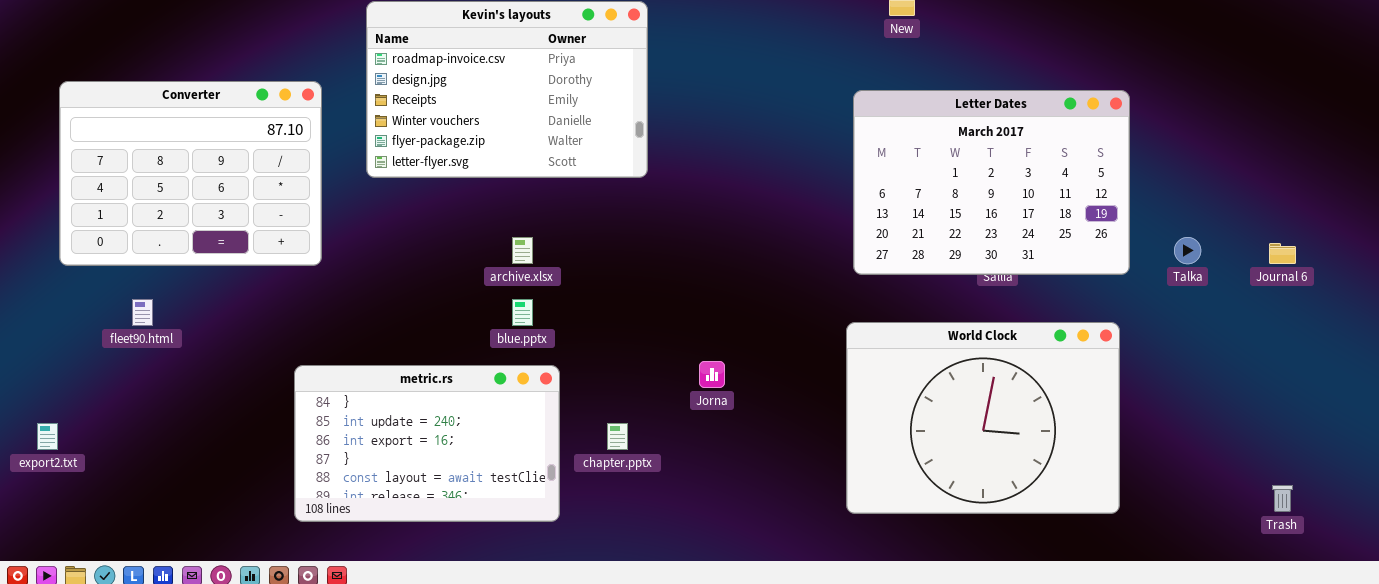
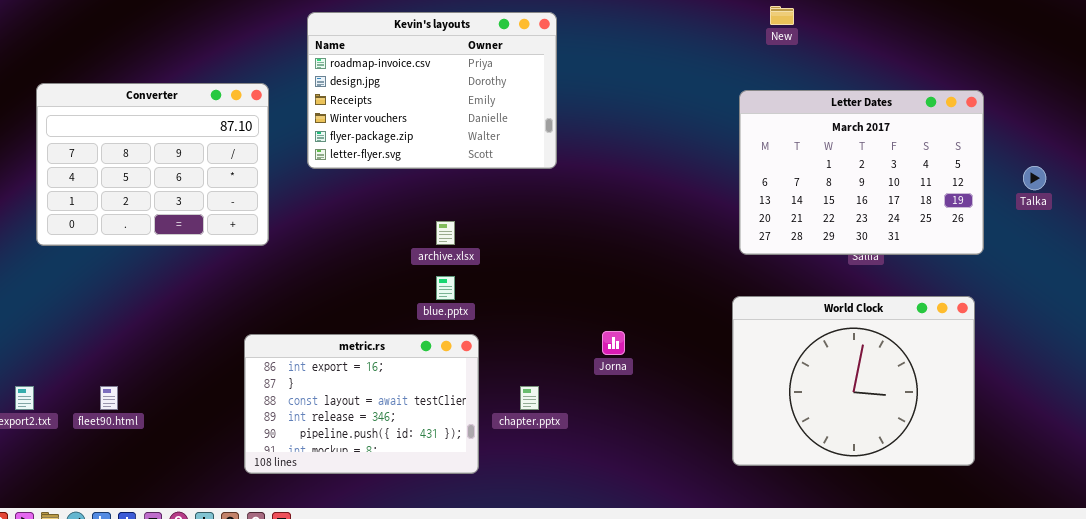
Talka: [1174,237,1201,264] -> [1023,166,1046,190], moved
fleet90.html: [132,299,153,326] -> [100,386,118,410], moved
metric.rs: [294,365,560,522] -> [244,334,479,474], scrolled down 2 rows

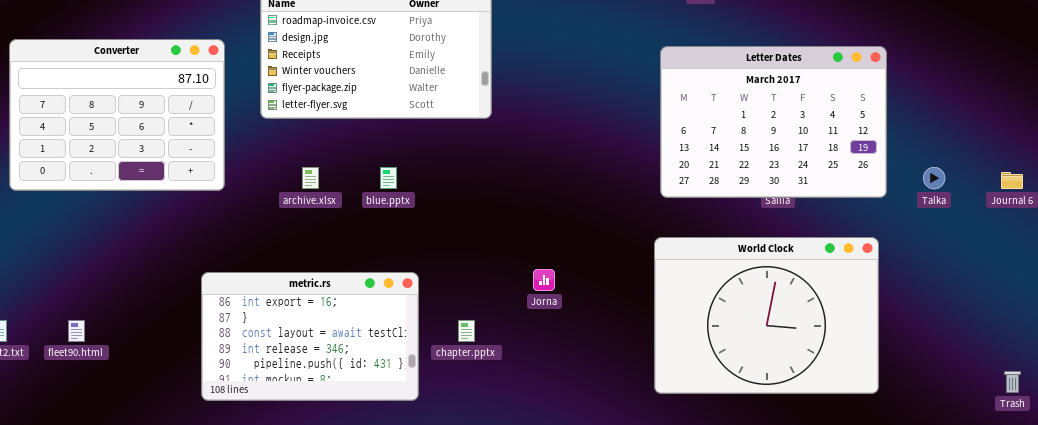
Talka: [1023,166,1046,190] -> [923,167,945,189], moved
archive.xlsx: [436,221,455,245] -> [302,167,319,189], moved
blue.pptx: [436,276,455,300] -> [380,167,397,189], moved

